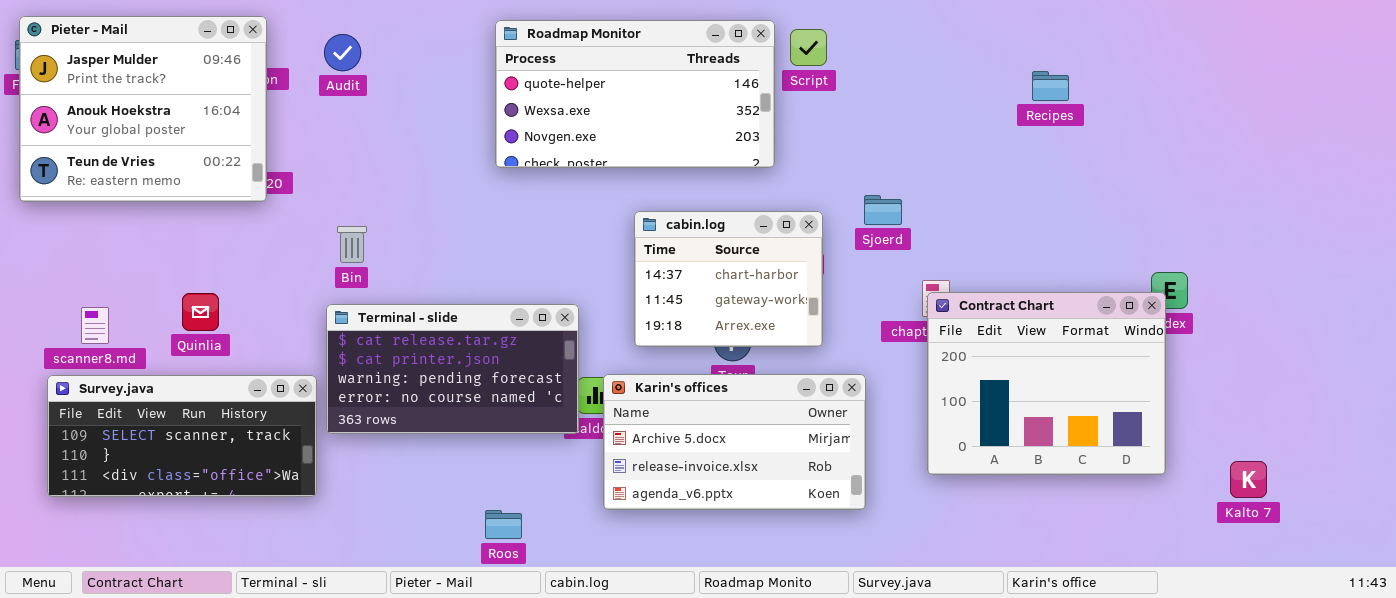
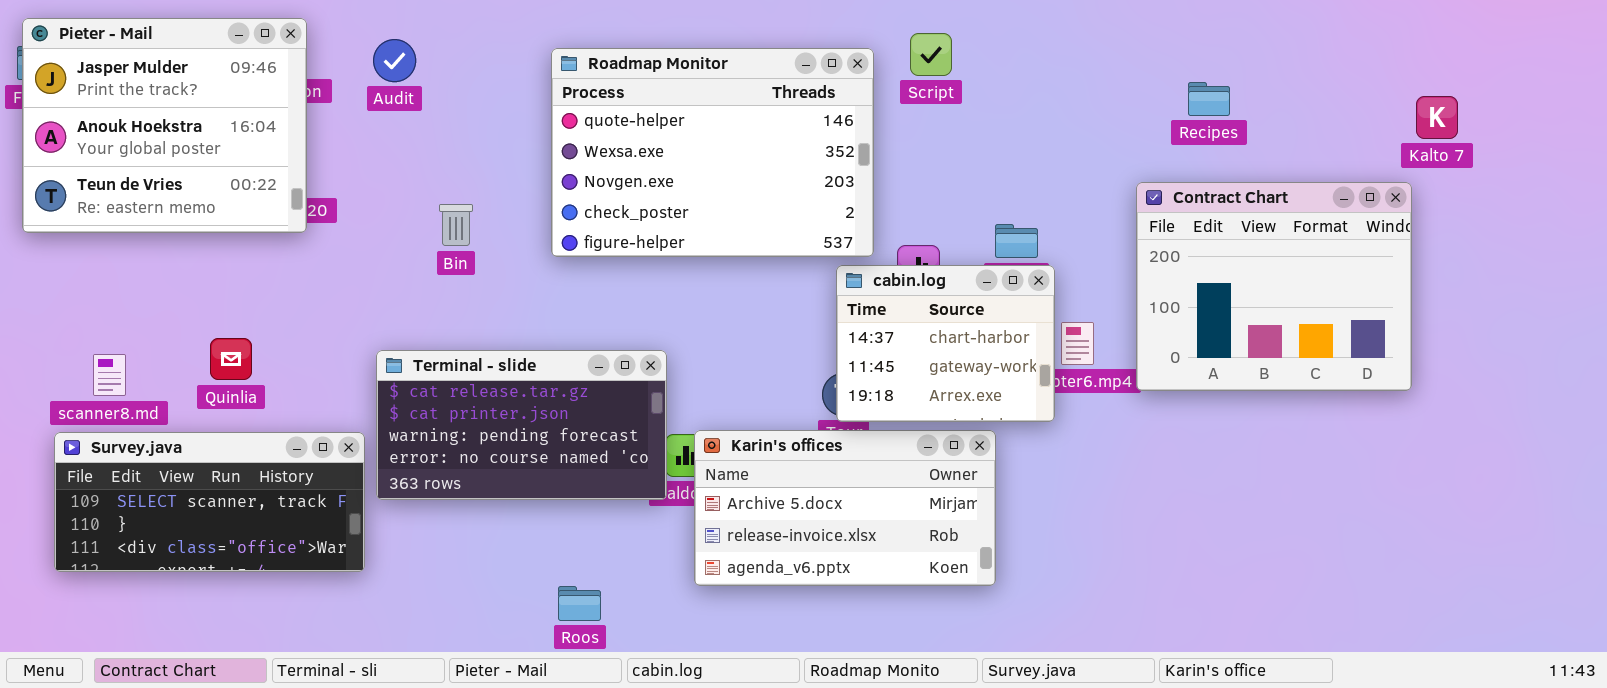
Roadmap Monitor: [495,20,775,168] -> [551,48,874,257], moved, resized
cabin.log: [634,211,823,347] -> [836,265,1055,422], moved
Bin: [337,226,367,263] -> [439,204,473,246], moved
Contract Chart: [927,292,1166,475] -> [1136,182,1412,391], moved
Kalto 7: [1230,461,1267,498] -> [1416,96,1458,139], moved

